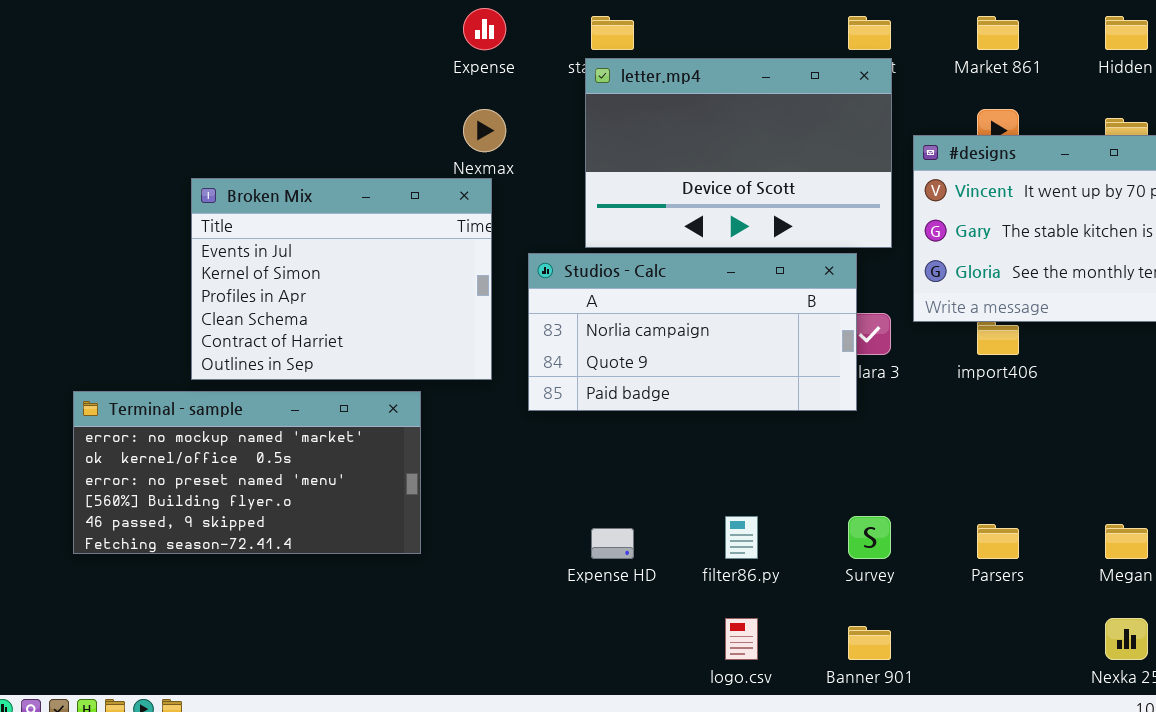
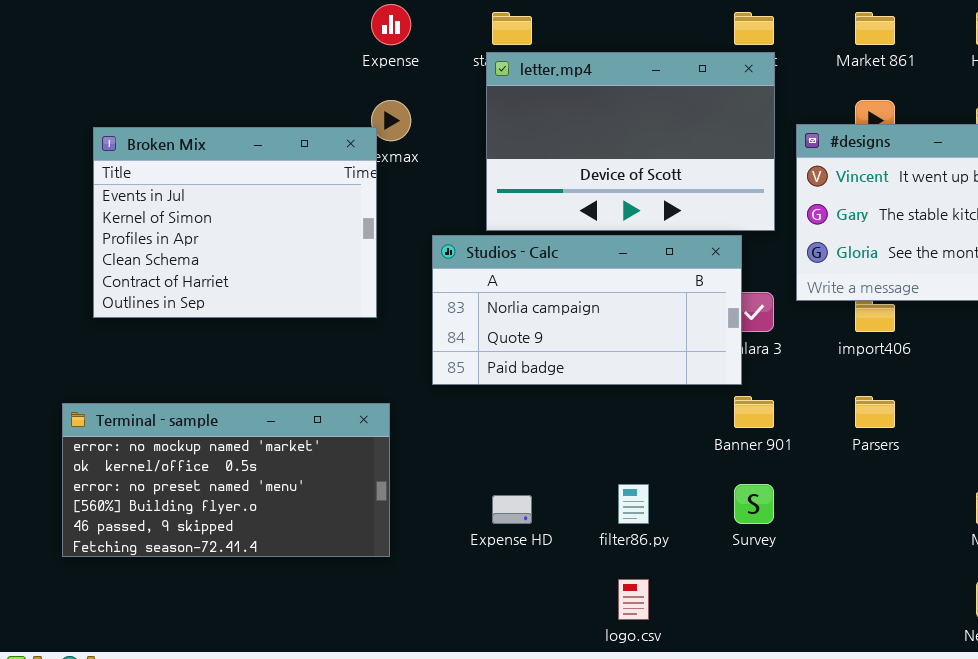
Broken Mix: [191,178,492,380] -> [93,127,377,318], moved
Terminal - sample: [73,391,421,554] -> [62,403,390,557], moved
Parsers: [977,524,1019,559] -> [855,396,895,428], moved
Banner 901: [848,626,891,660] -> [734,396,774,428], moved

